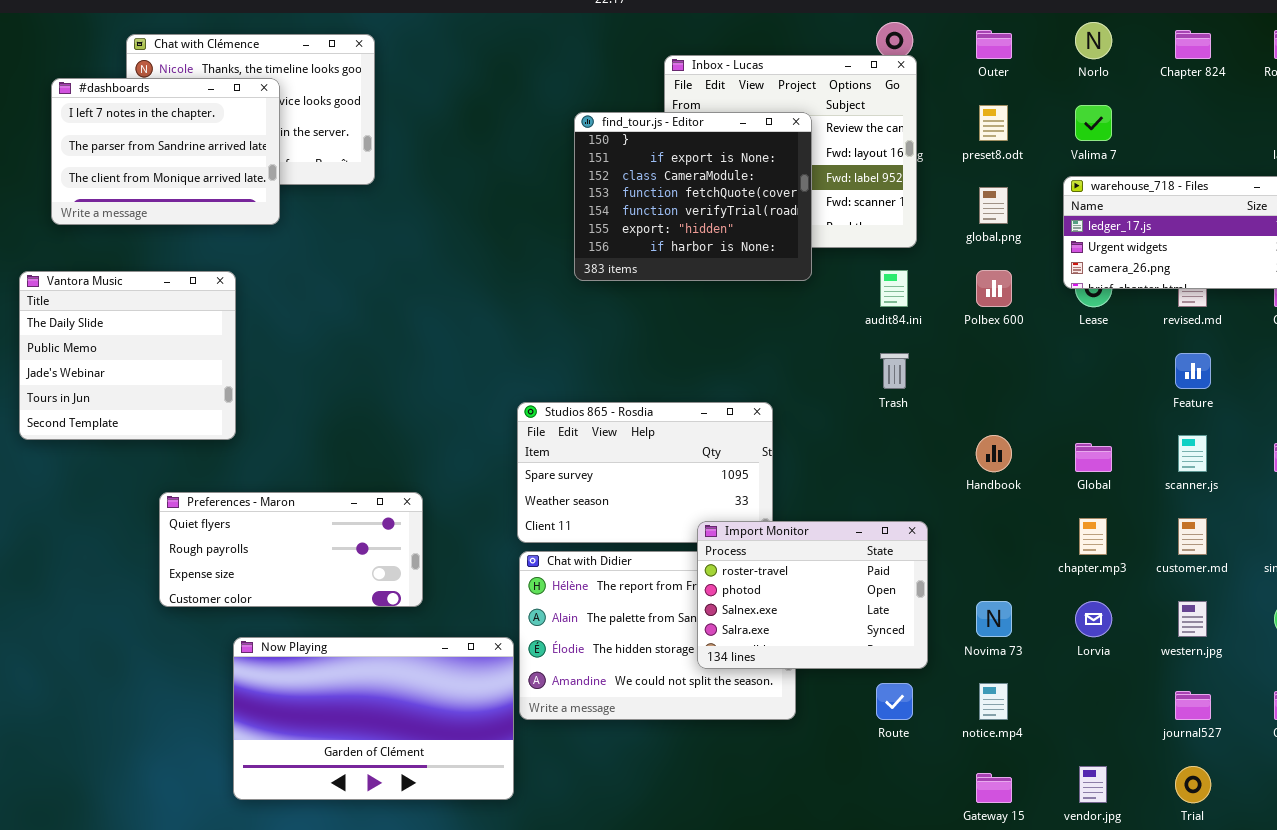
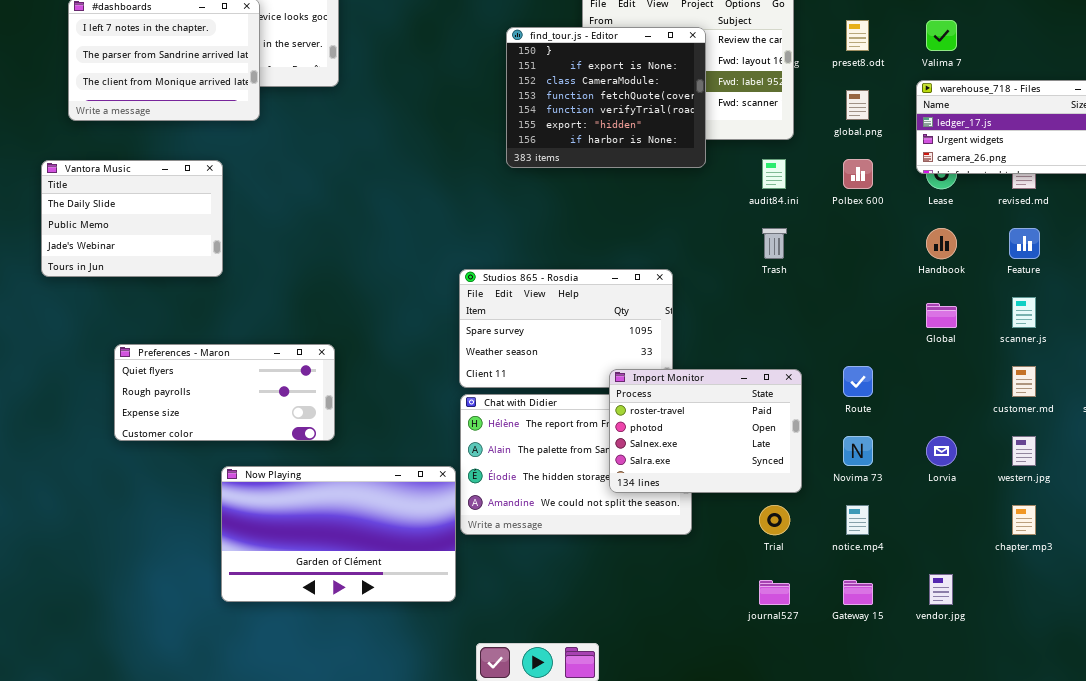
Vantora Music: [19,271,236,440] -> [41,160,223,277], resized
Handbook: [976,435,1012,472] -> [926,228,957,259], moved
Preferences - Maron: [159,492,423,607] -> [114,344,335,441], moved
chapter.mp3: [1079,518,1107,555] -> [1012,505,1036,535], moved
Route: [876,683,913,720] -> [843,366,873,397], moved
journal527: [1175,691,1211,720] -> [759,580,790,605], moved
Trial: [1175,766,1211,803] -> [759,505,790,535], moved

